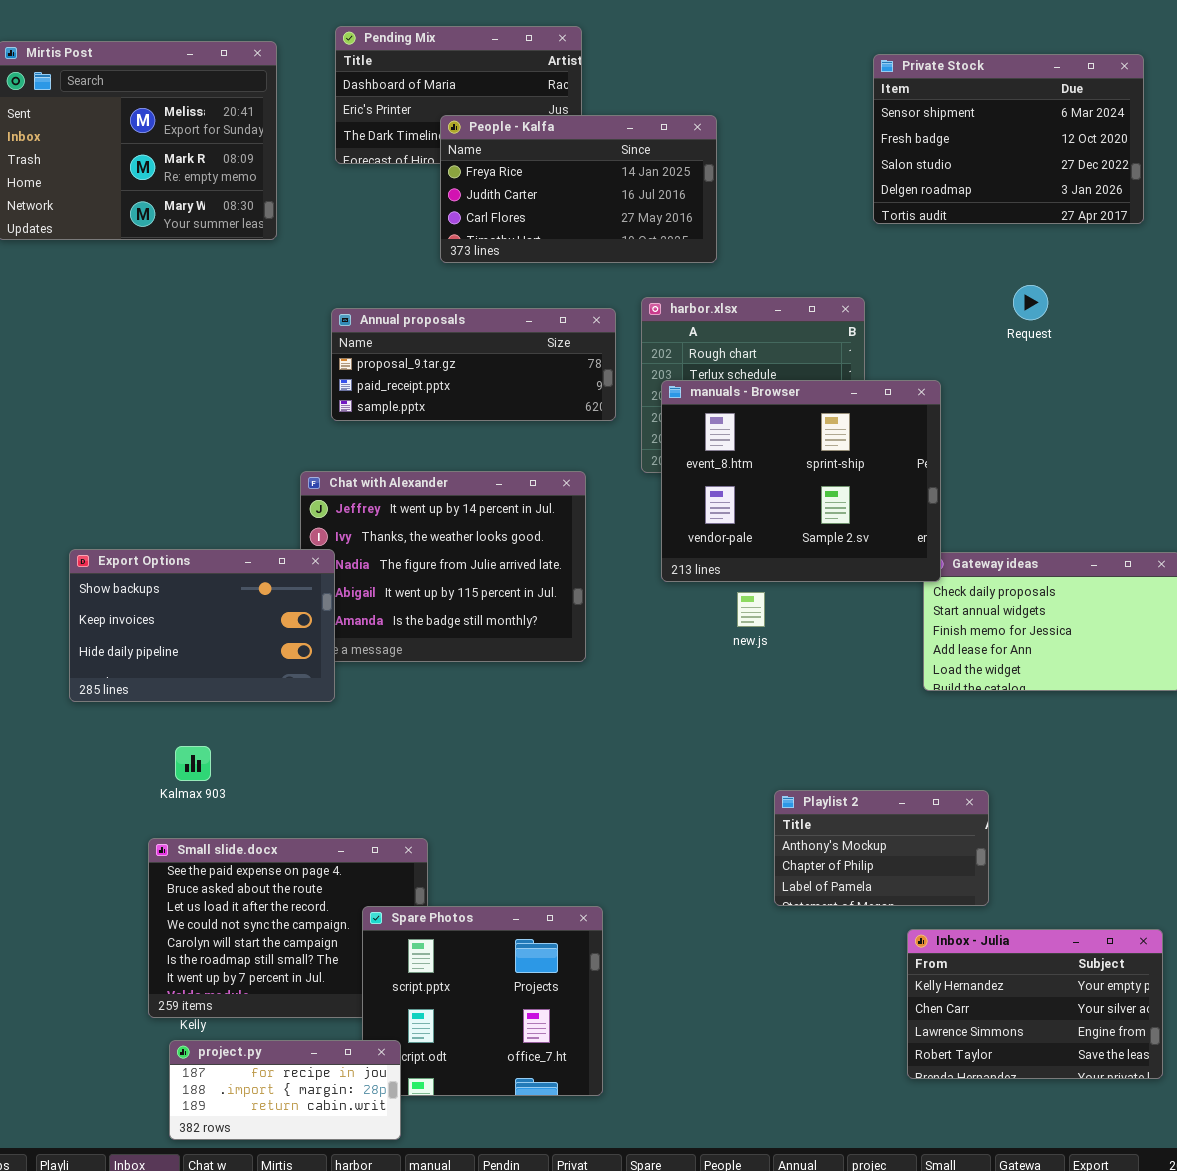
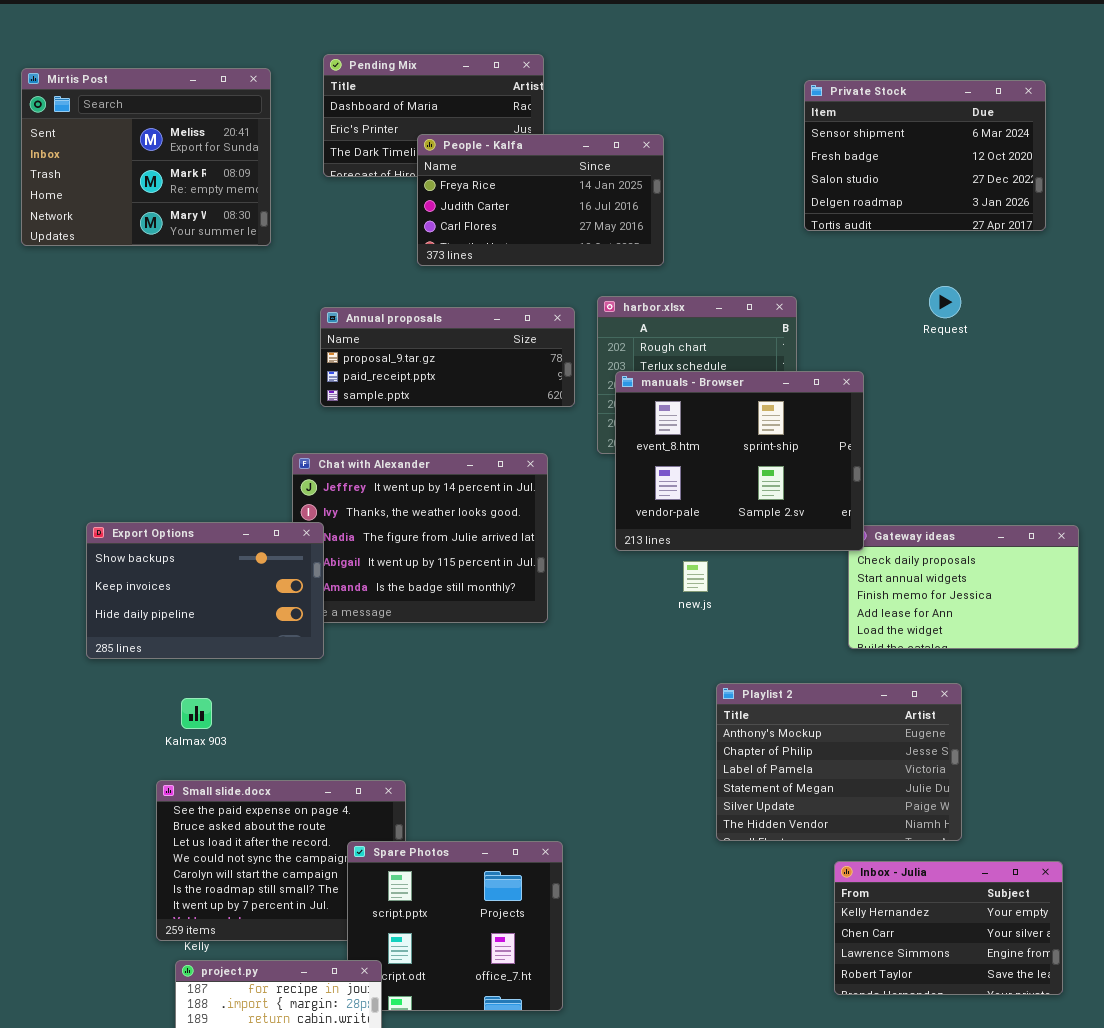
Playlist 2: [774,790,989,906] -> [716,683,962,841], resized

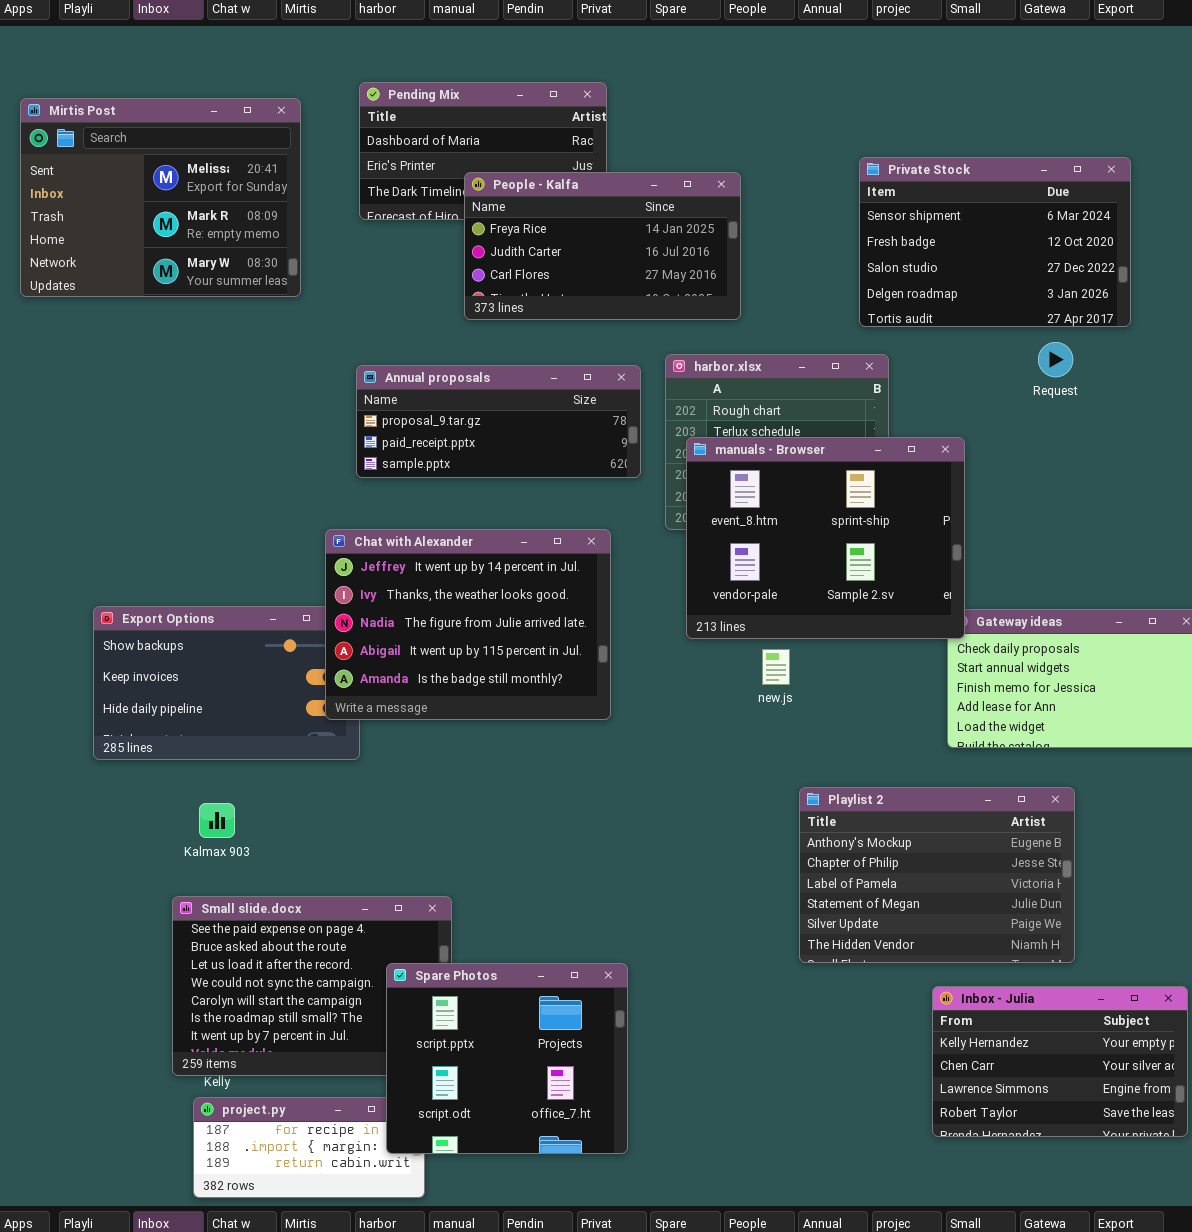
Private Stock: [804,80,1046,231] -> [859,157,1131,327], moved
Chat with Alexander: [292,453,548,623] -> [325,529,611,720], raised
Spare Photos: [347,841,563,1011] -> [386,963,628,1154], raised

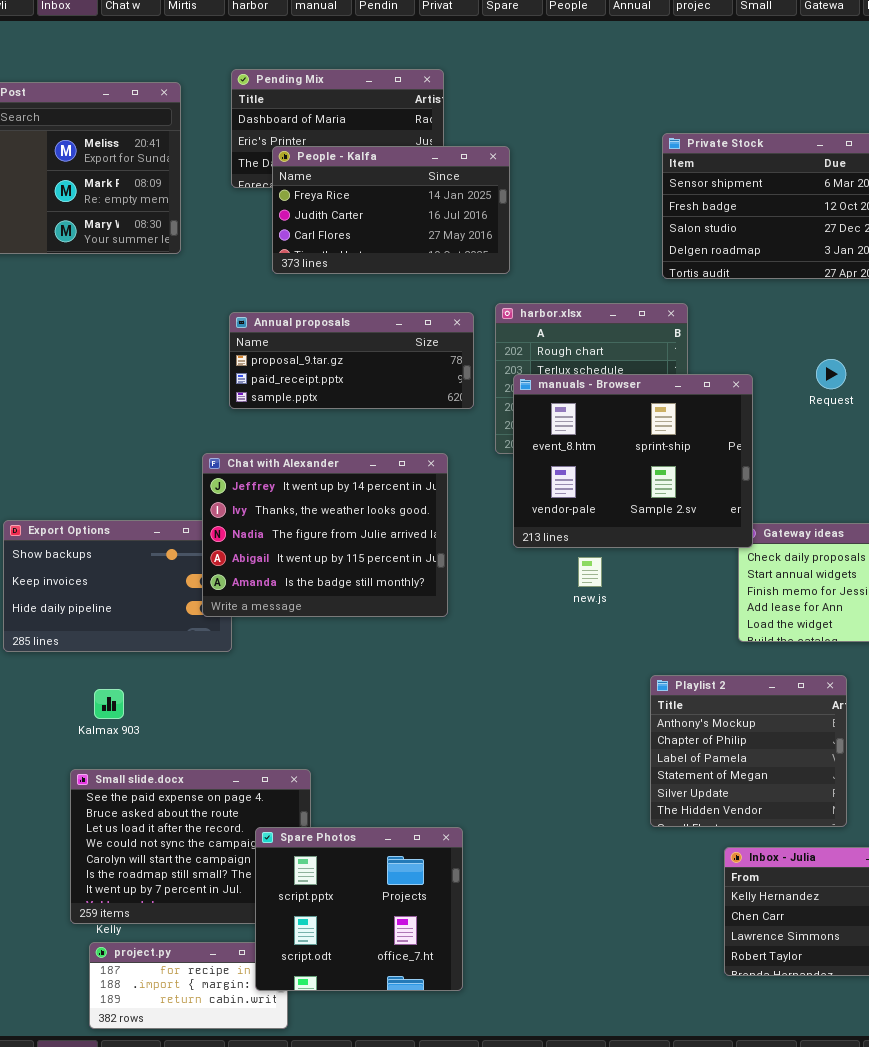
People - Kalfa: [464,172,741,320] -> [272,146,510,274], moved
Request: [1038,342,1073,377] -> [816,359,846,389], moved
Playlist 2: [799,787,1075,963] -> [650,675,847,827], resized

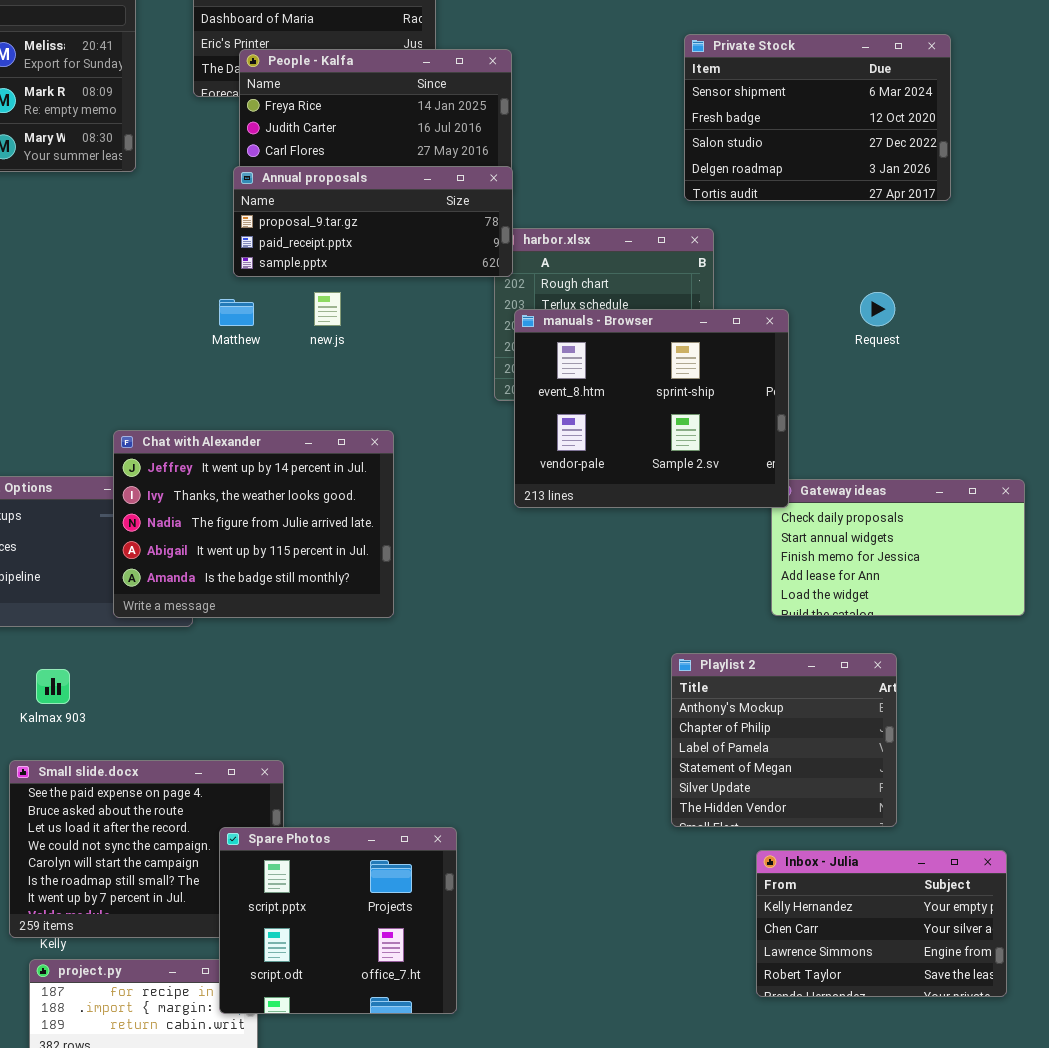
Annual proposals: [229,312,474,409] -> [233,166,513,277], moved
Chat with Alexander: [202,453,448,617] -> [113,430,394,618], moved
new.js: [578,557,602,587] -> [314,292,341,326], moved

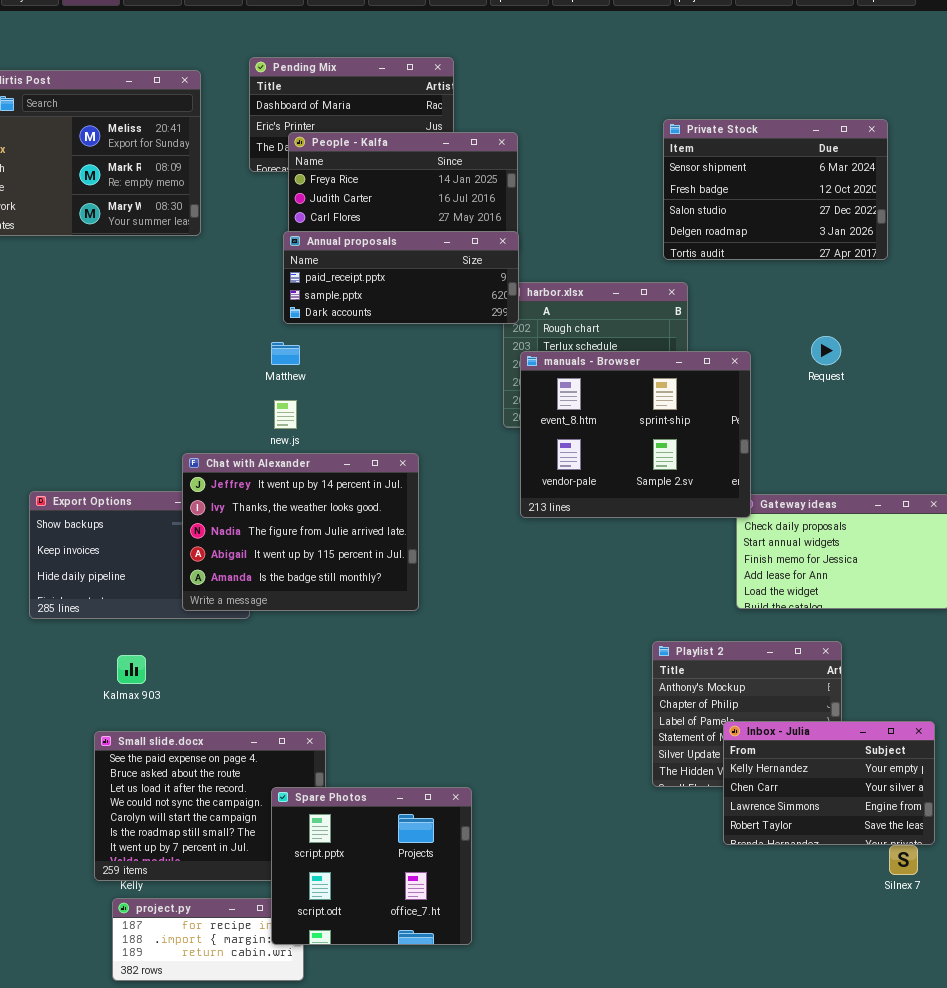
Annual proposals: [233,166,513,277] -> [283,231,519,324], scrolled down 1 row
new.js: [314,292,341,326] -> [274,400,297,429], moved
Inbox - Julia: [756,850,1007,997] -> [723,721,935,845], moved

